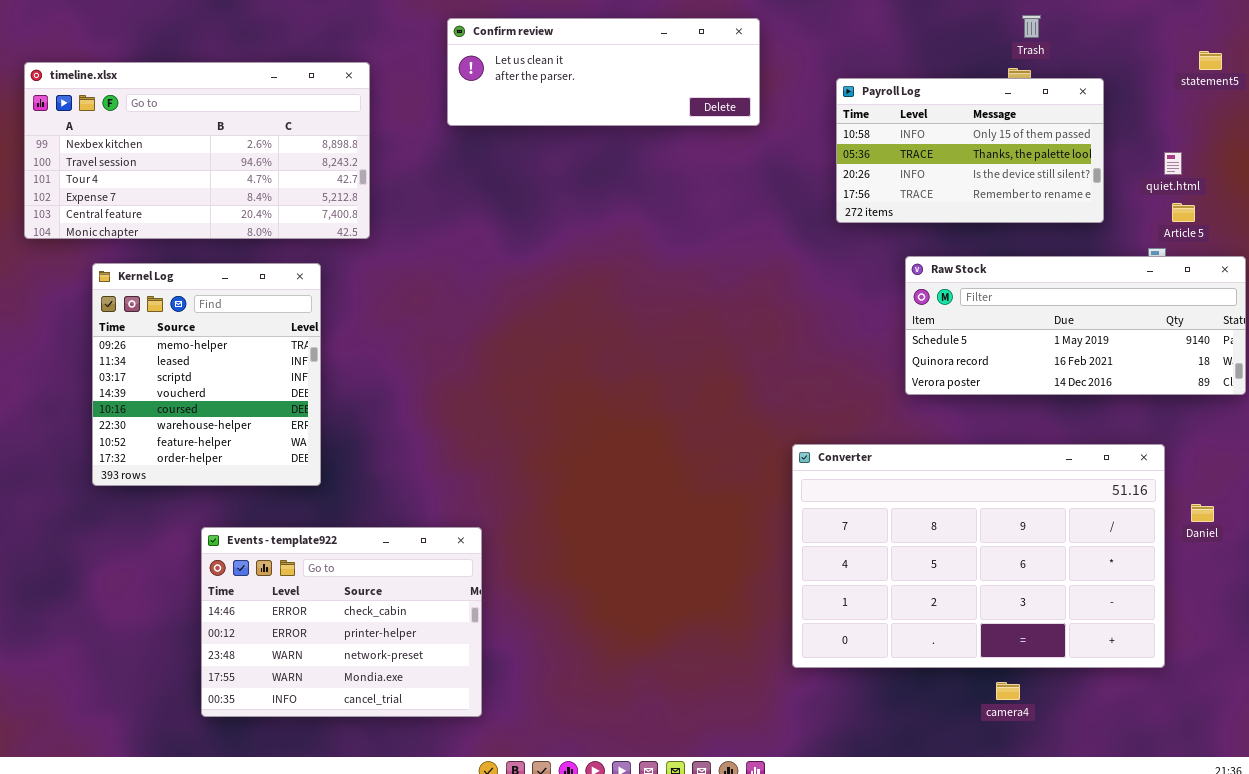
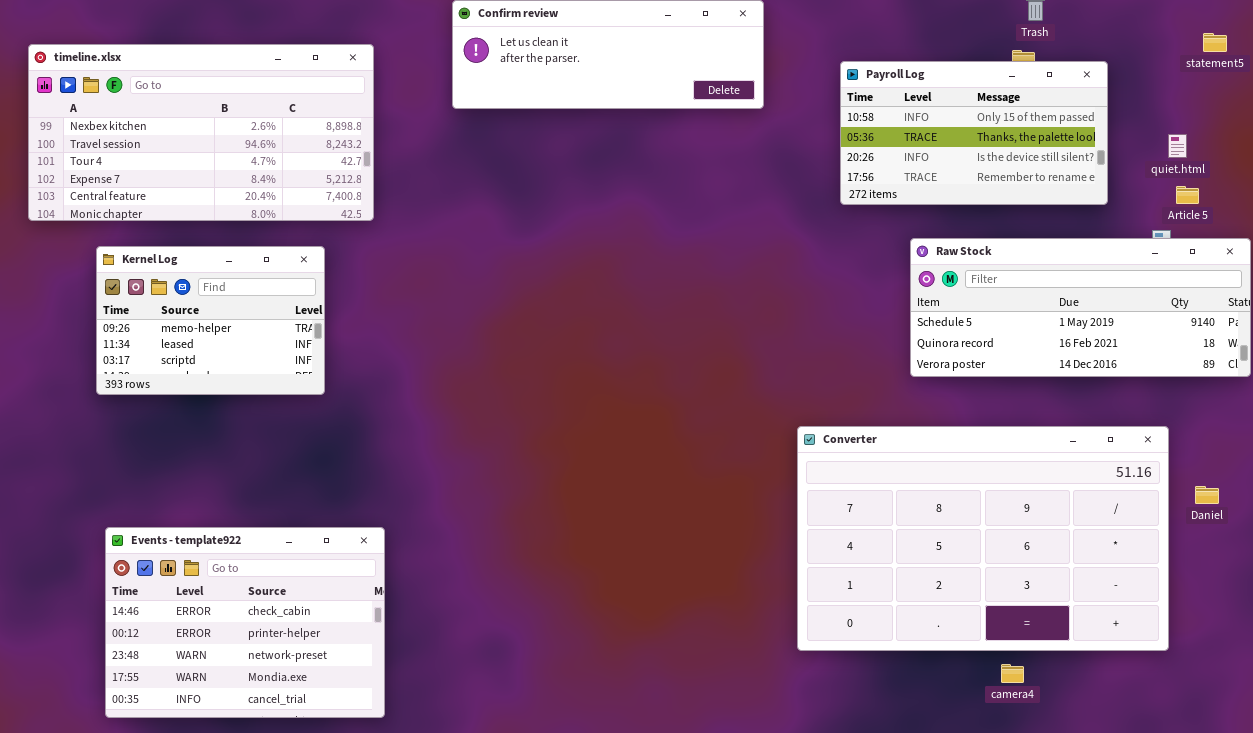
Kernel Log: [92,263,321,486] -> [96,246,325,395], resized
Events - template922: [201,527,482,717] -> [105,527,385,718], moved

